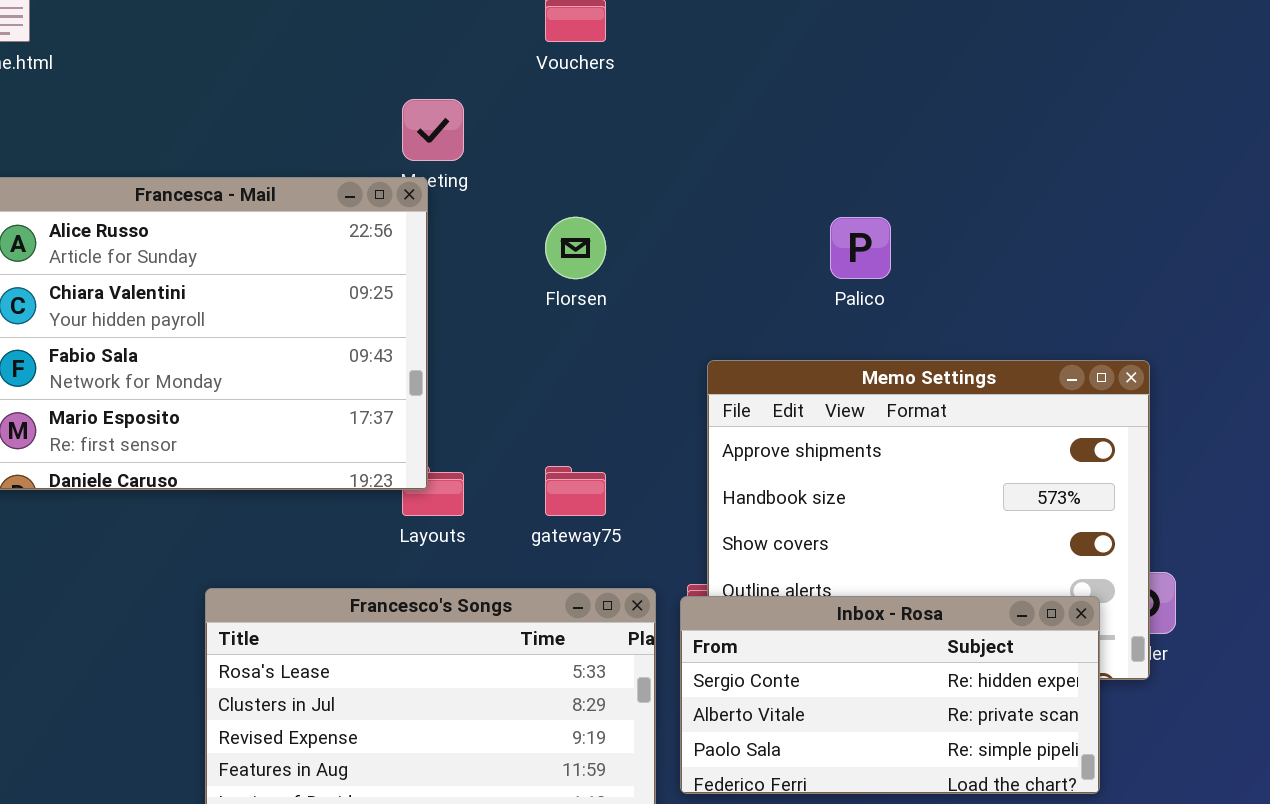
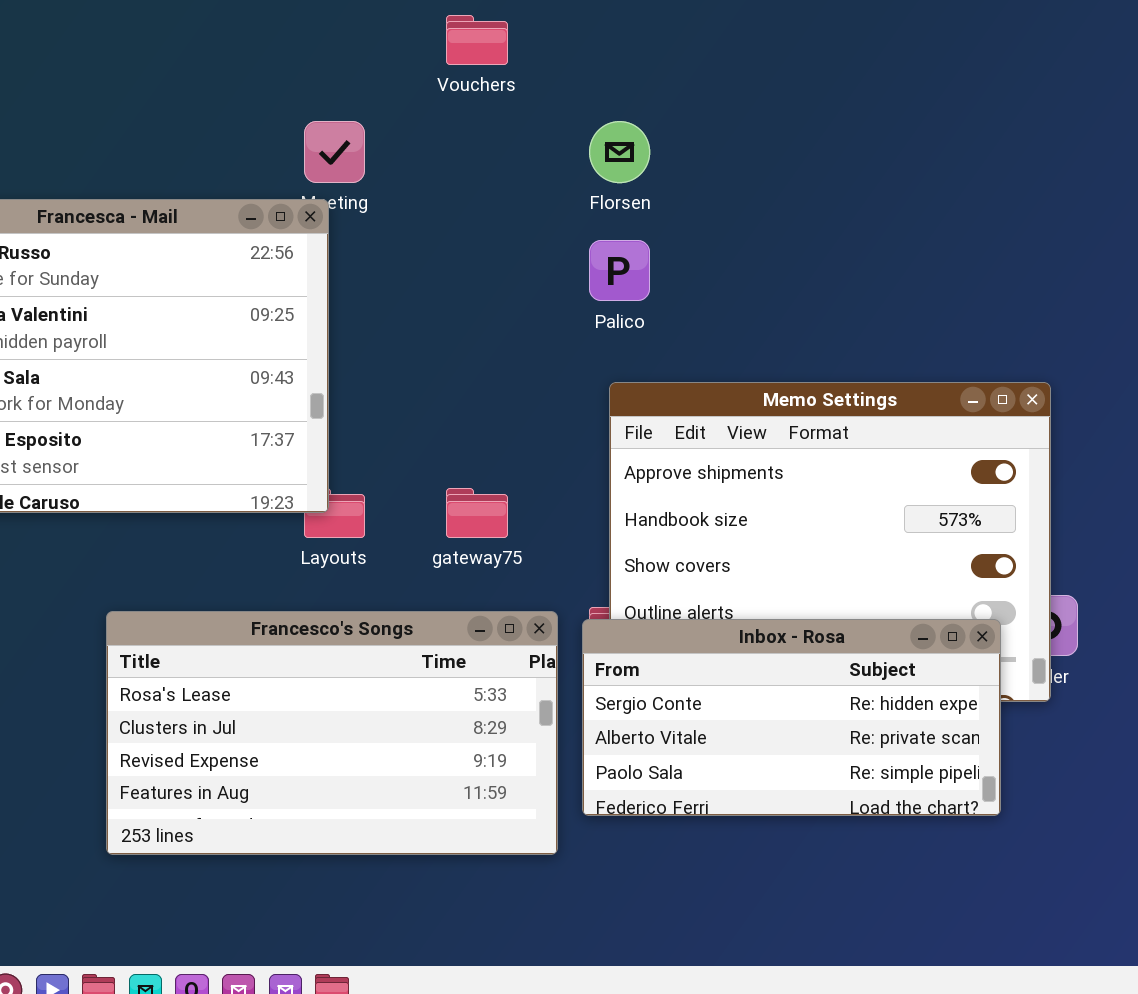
Florsen: [545,217,606,279] -> [589,121,650,183], moved
Palico: [830,217,891,279] -> [589,240,650,301], moved

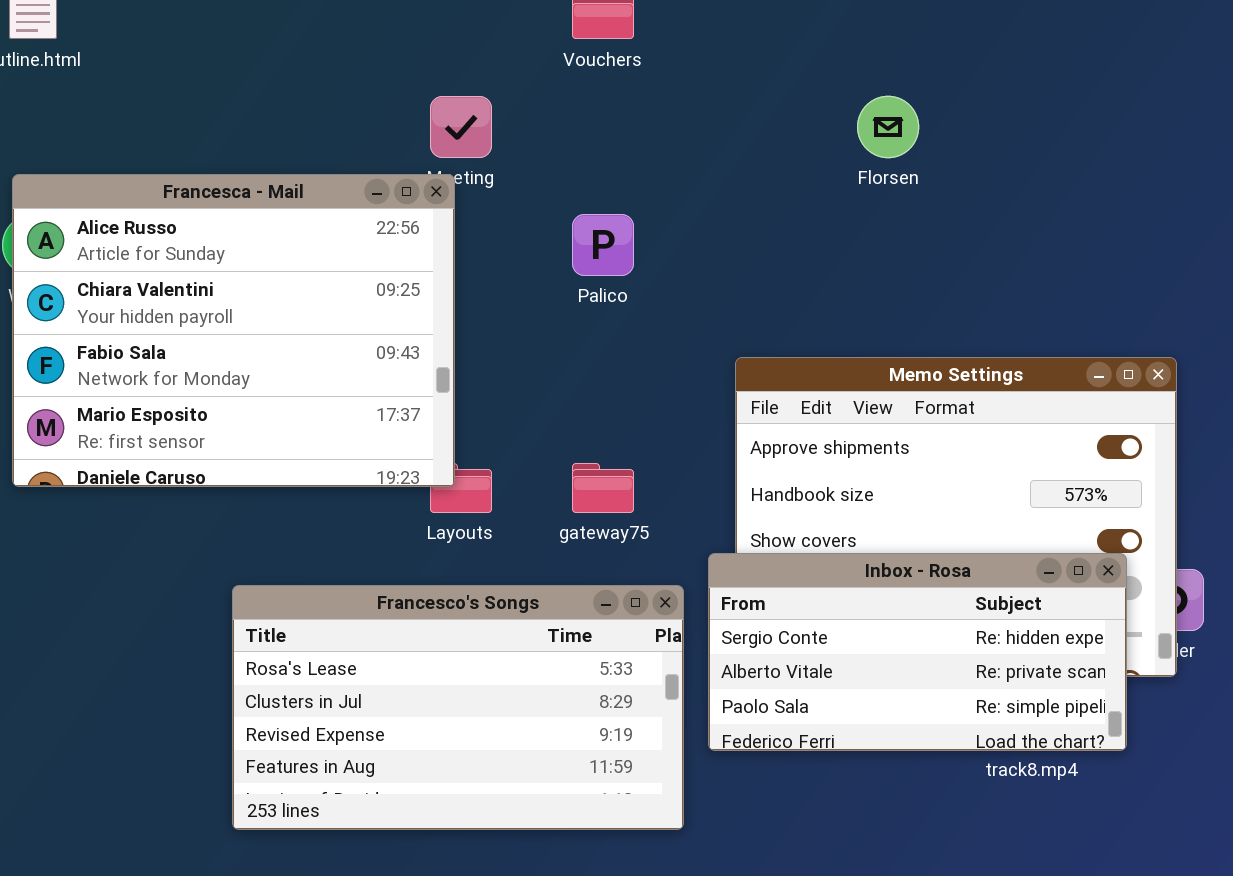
Florsen: [589,121,650,183] -> [857,96,919,158], moved
Palico: [589,240,650,301] -> [572,214,634,276], moved
Inbox - Rosa: [582,619,1001,816] -> [708,553,1127,751], moved

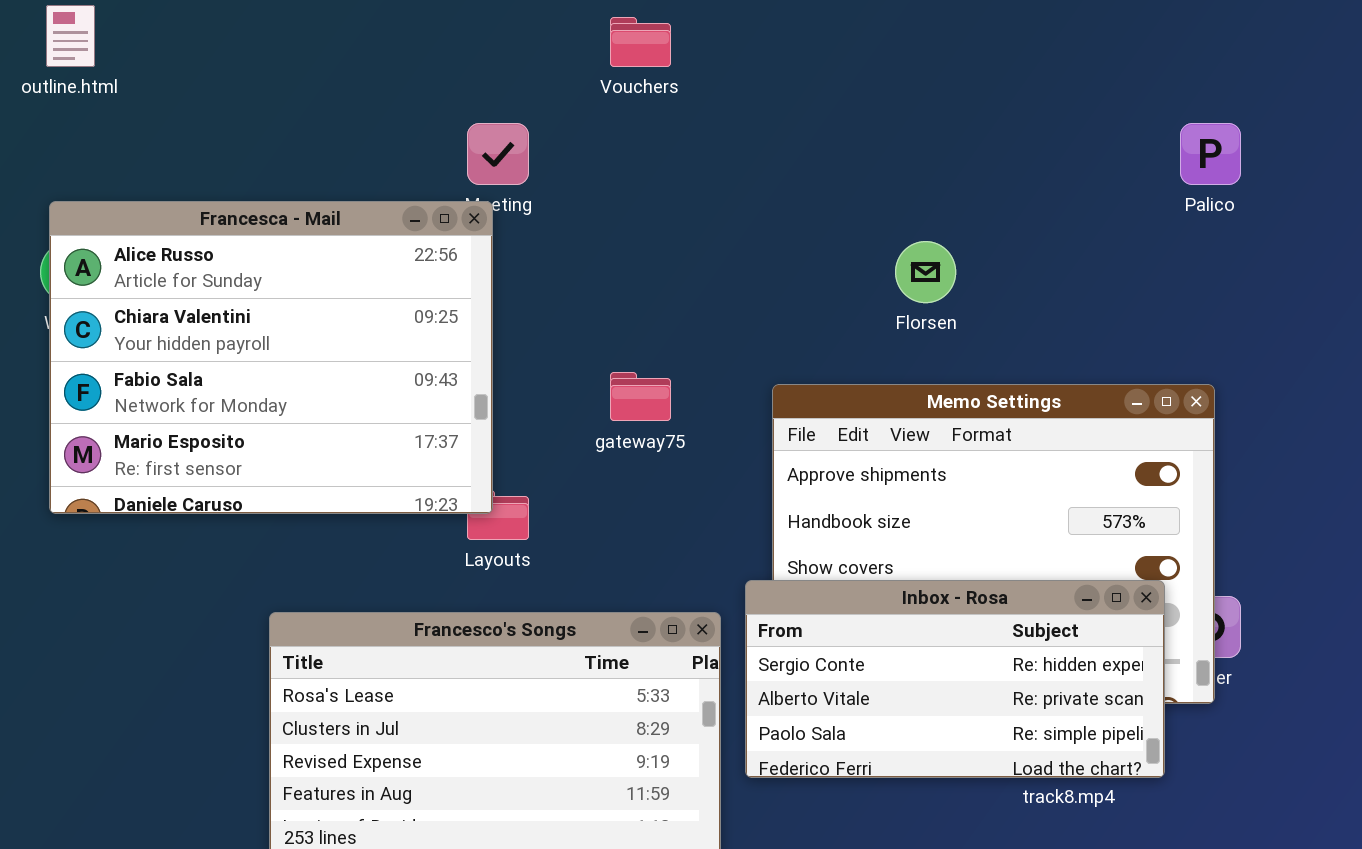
Florsen: [857,96,919,158] -> [895,241,956,303], moved
Palico: [572,214,634,276] -> [1180,123,1241,185], moved
gateway75: [572,463,634,513] -> [610,372,671,421], moved

